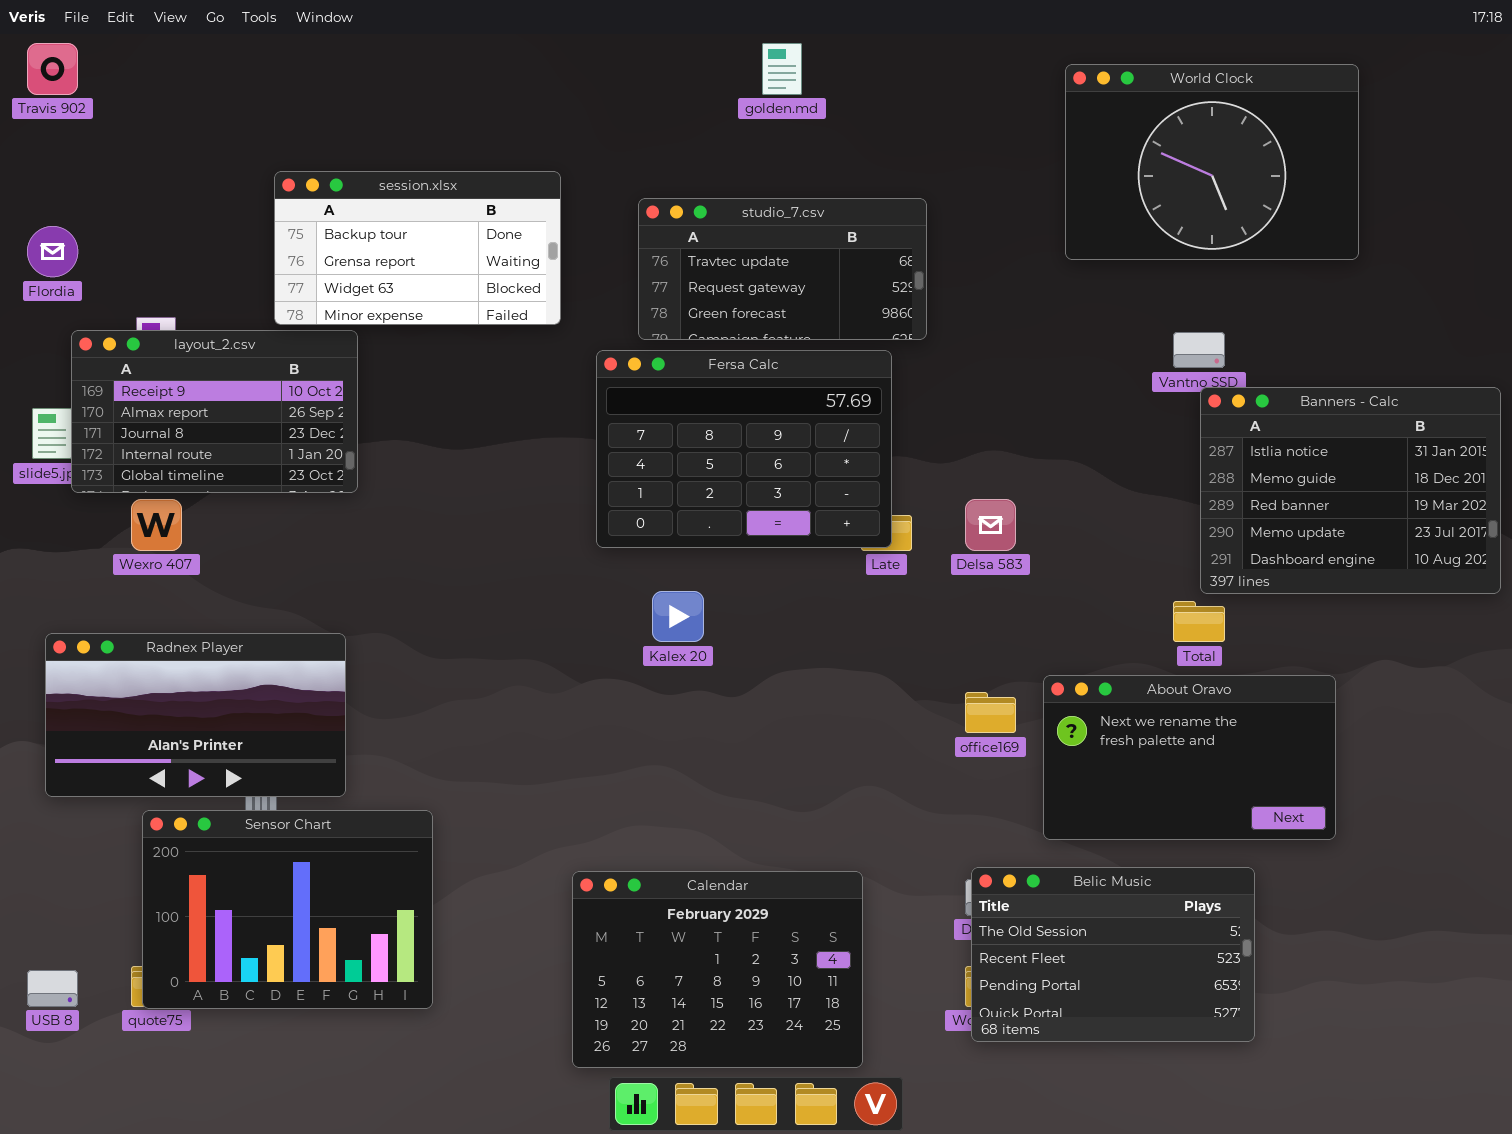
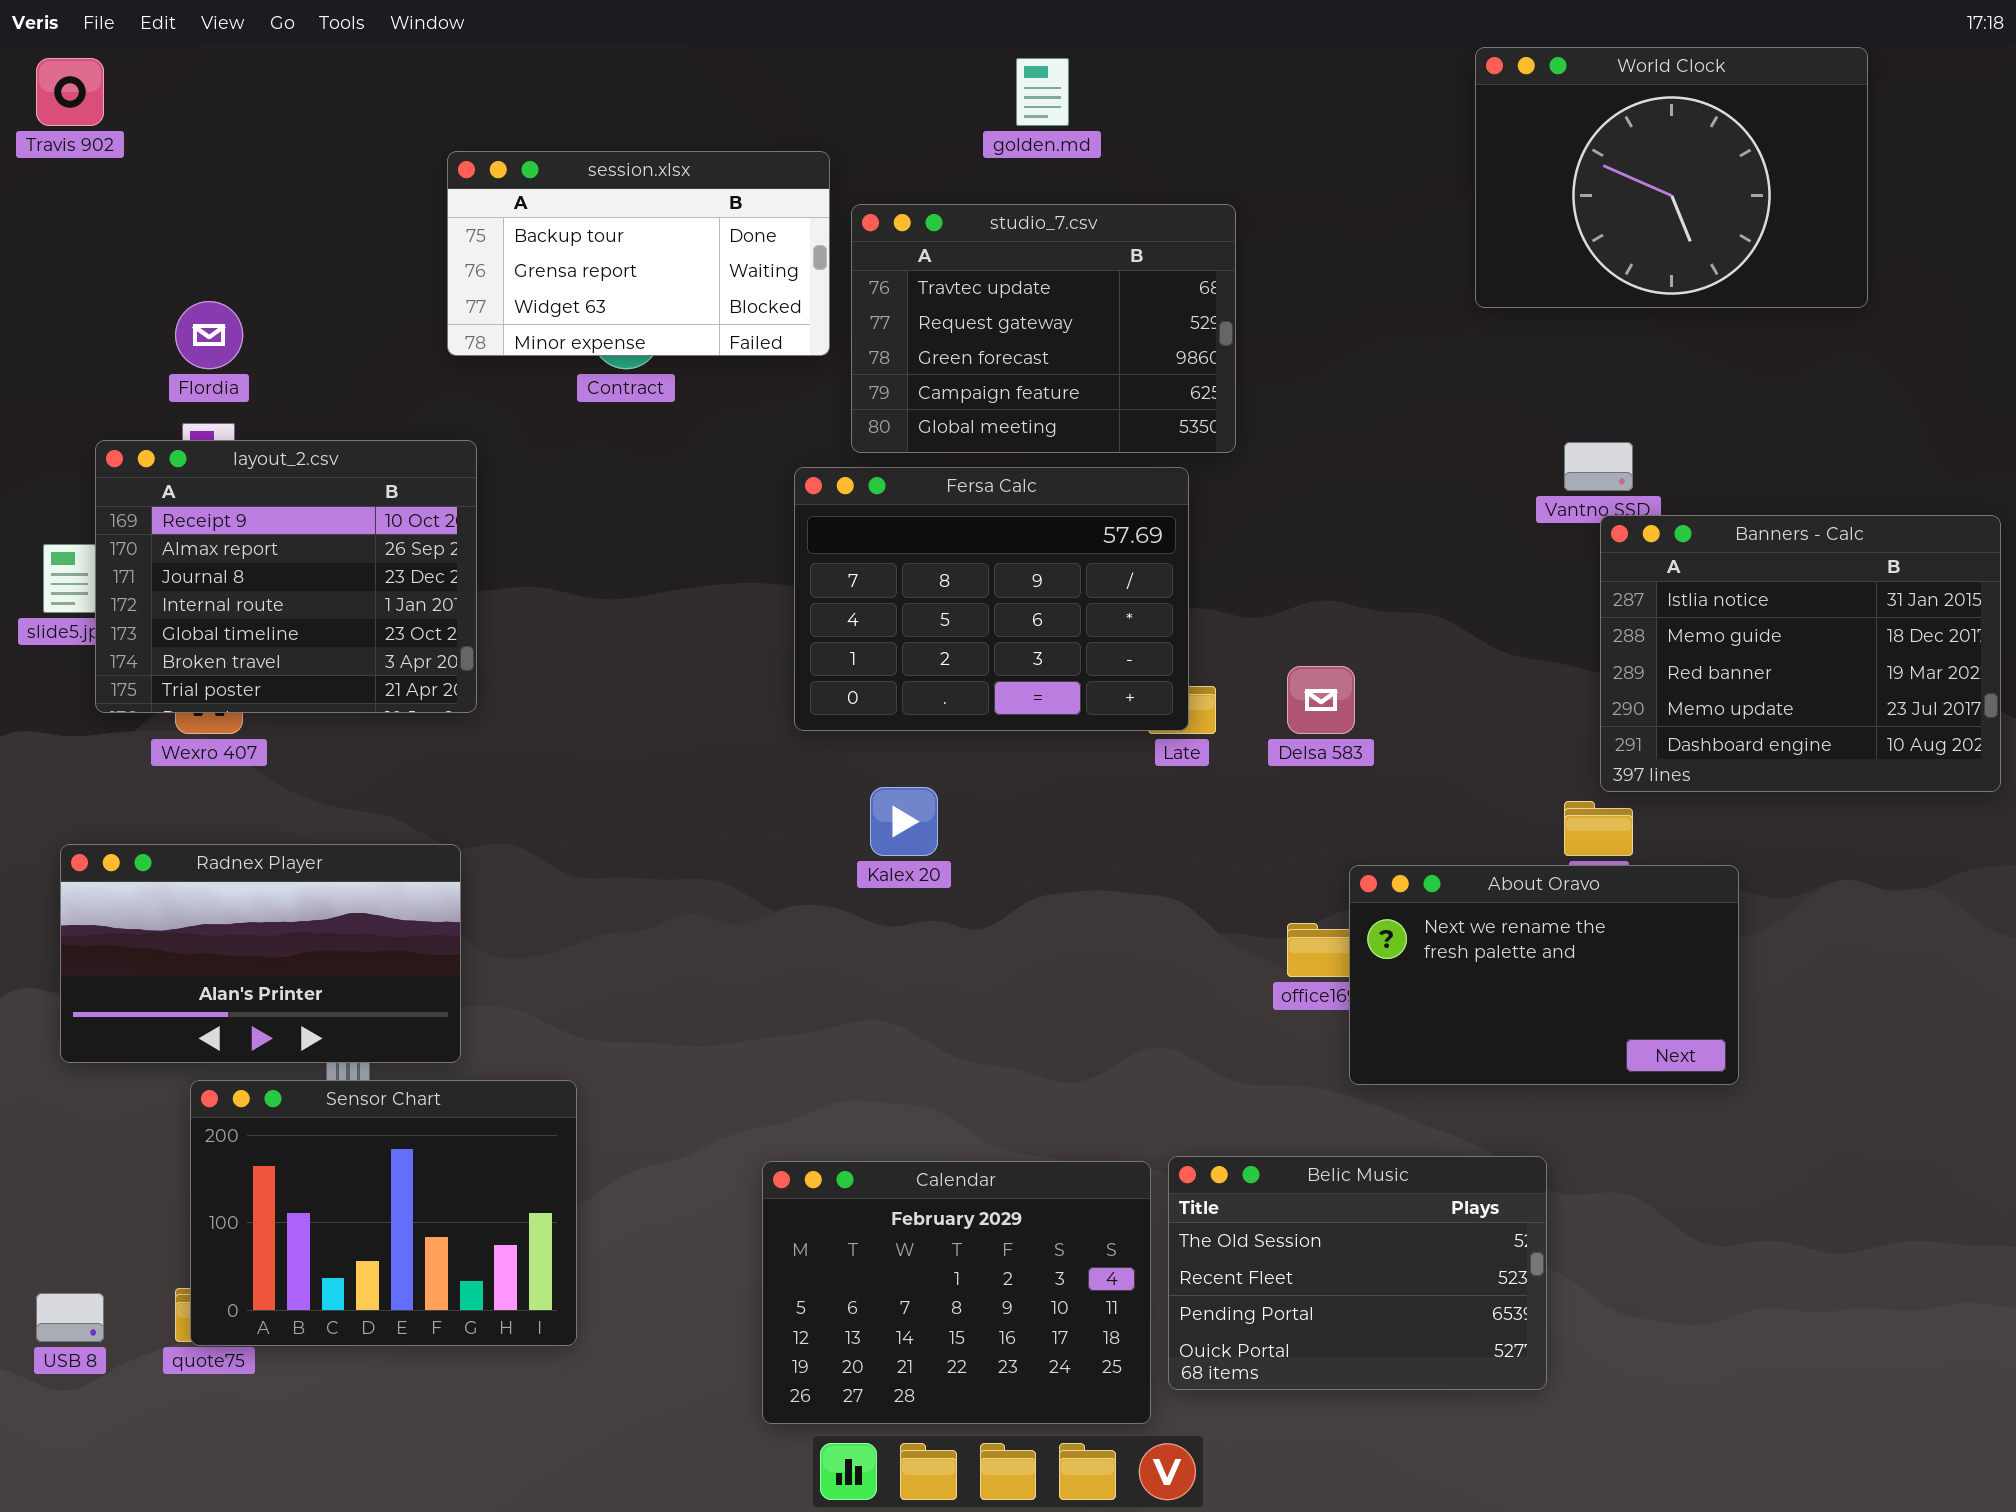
World Clock: [1065,64,1359,260] -> [1475,47,1868,308], moved
session.xlsx: [274,171,561,325] -> [447,151,830,356], moved
studio_7.csv: [638,198,927,340] -> [851,204,1236,453], resized
Flordia: [27,226,78,277] -> [175,301,243,369], moved
layout_2.csv: [71,330,358,493] -> [95,440,477,713], resized
About Oravo: [1043,675,1336,840] -> [1349,865,1739,1085], moved
Belic Music: [971,867,1255,1042] -> [1168,1156,1547,1390], moved

